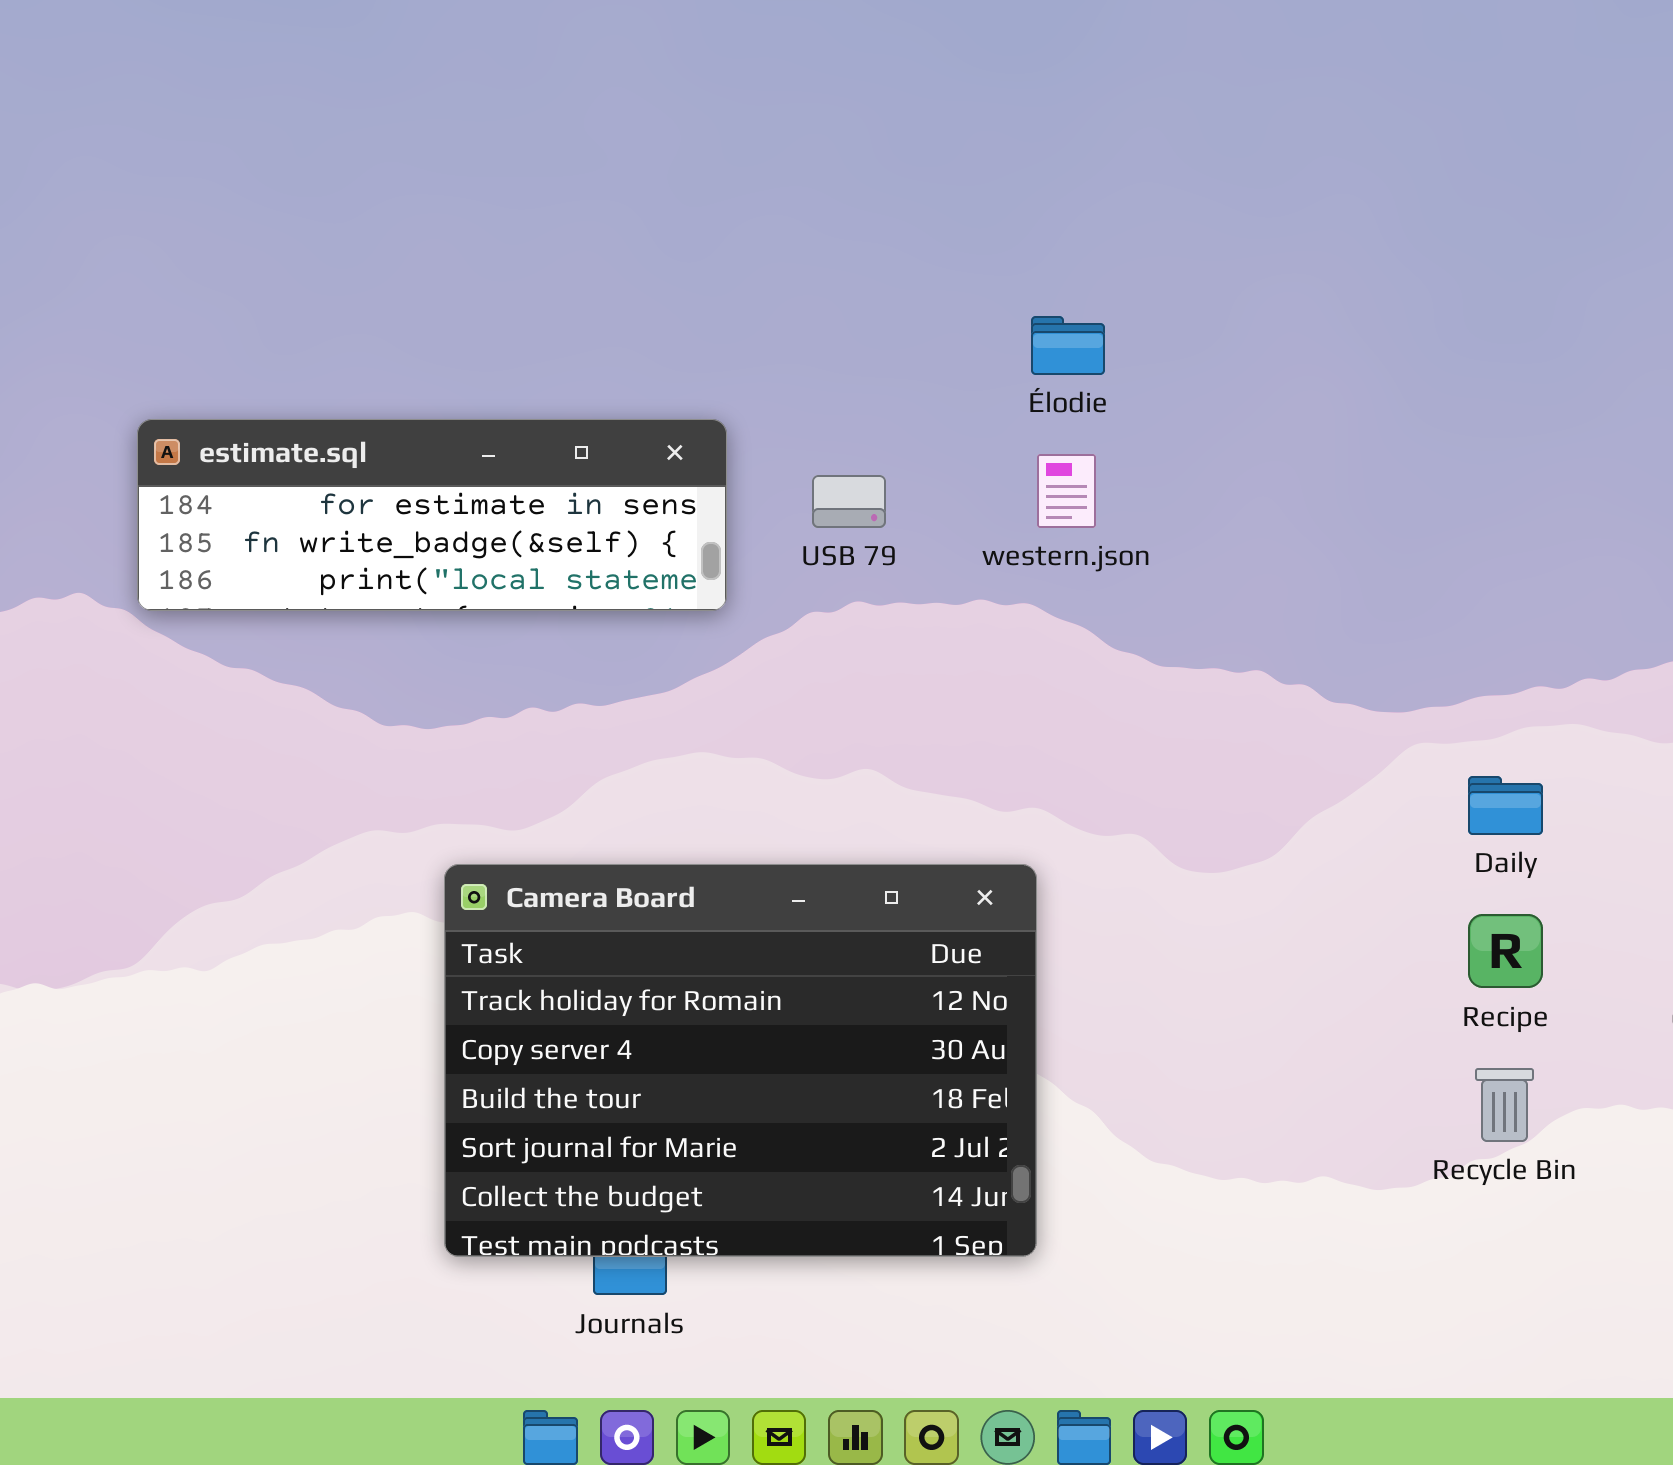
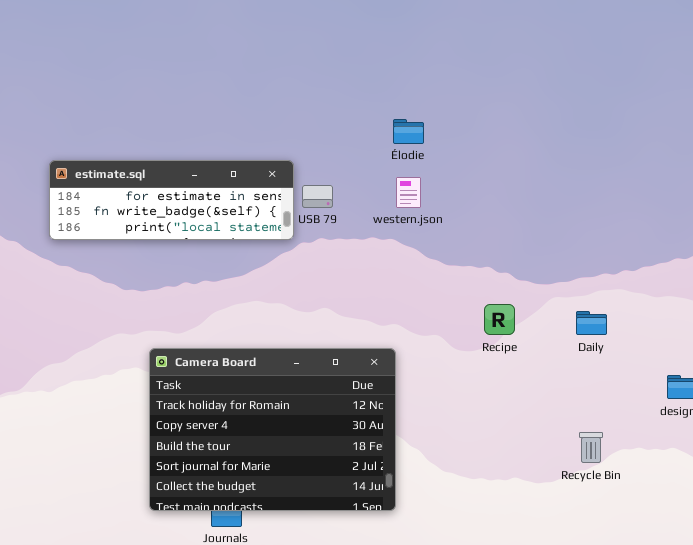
estimate.sql: [137,419,727,611] -> [49,160,294,240], moved
Recipe: [1468,914,1543,988] -> [484,304,515,335], moved

